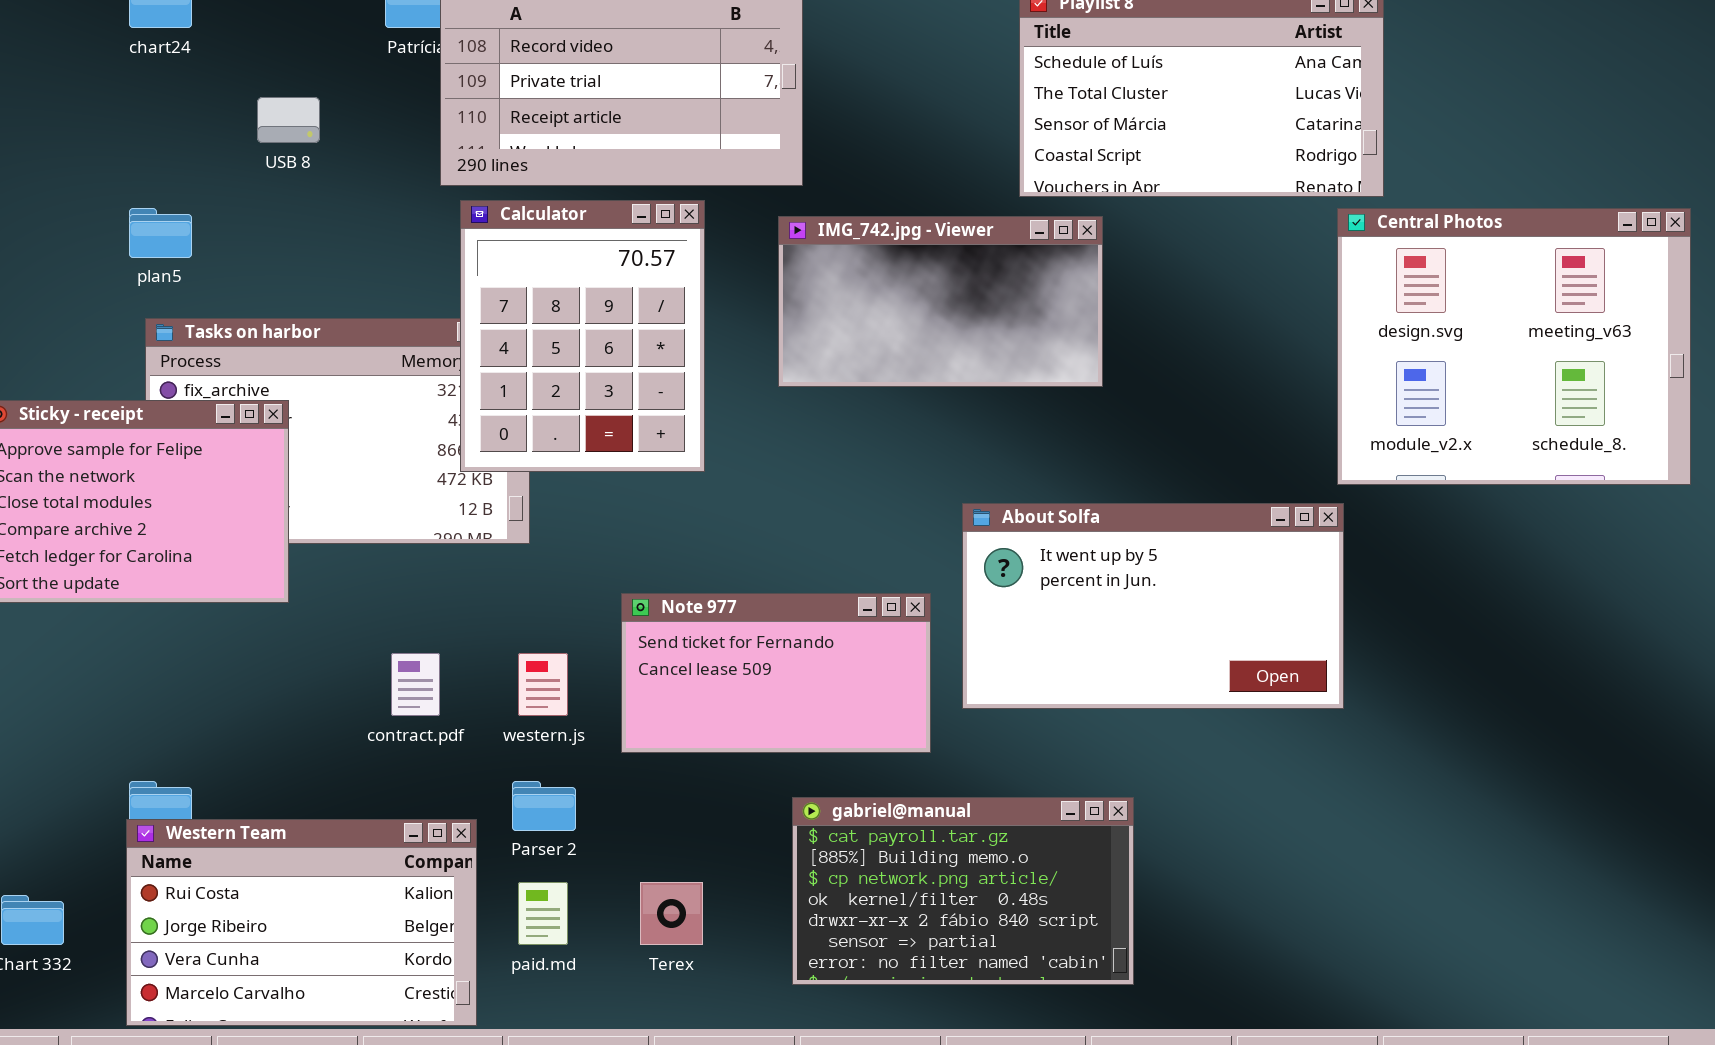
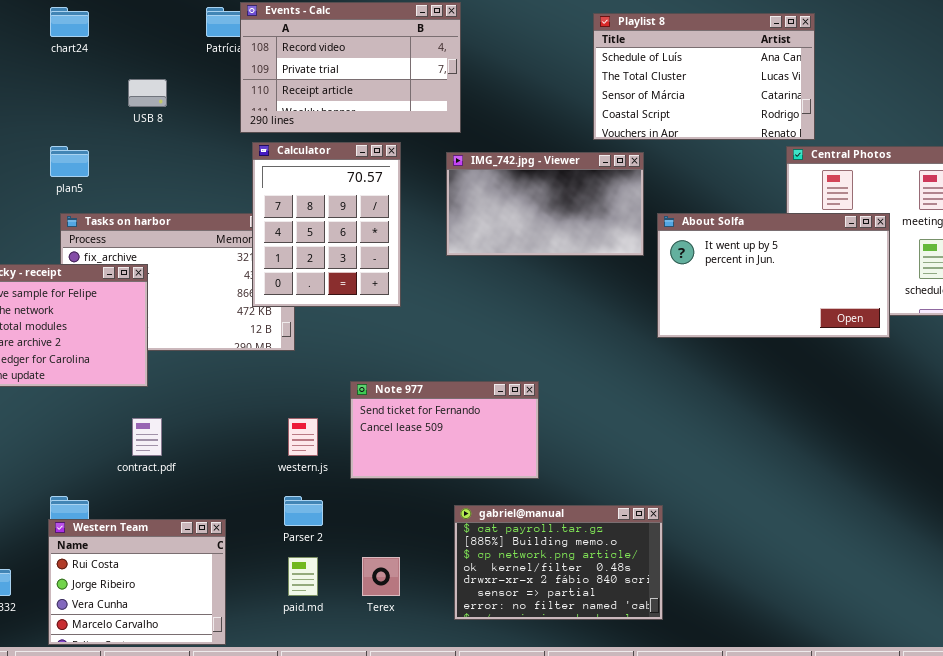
About Solfa: [962,503,1344,709] -> [657,213,890,338], moved
contract.pdf: [391,653,440,716] -> [132,418,162,456], moved
Western Team: [126,819,477,1026] -> [48,519,226,645], resized

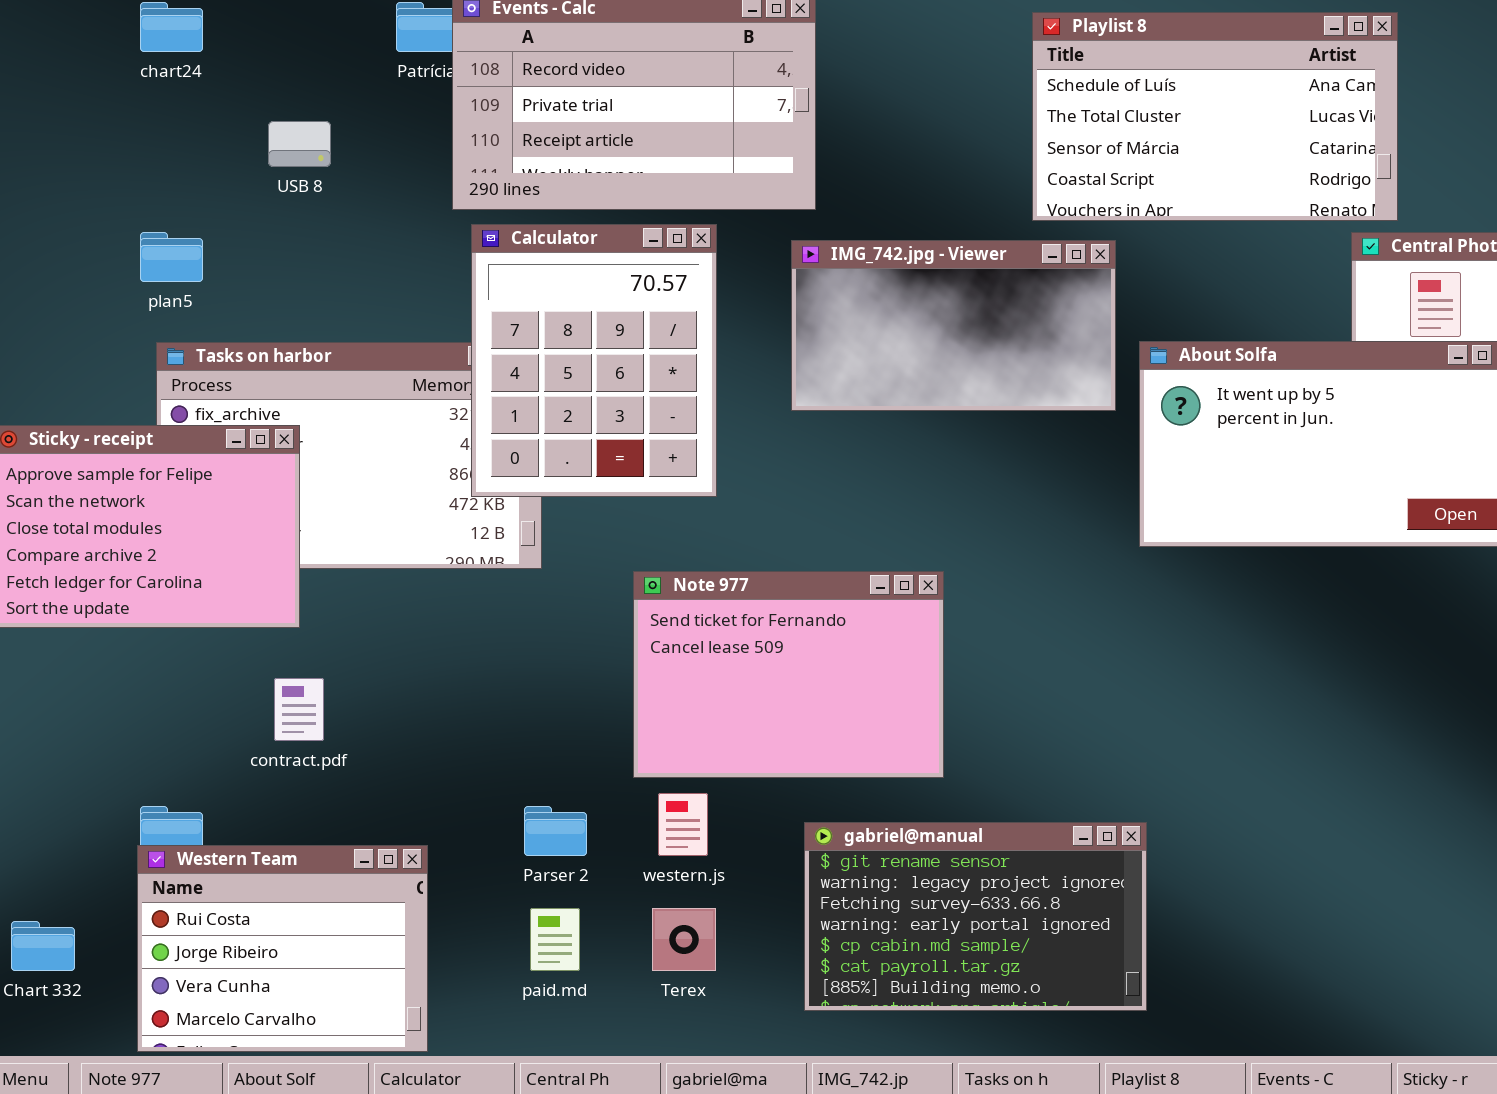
Note 977: [350,381,539,479] -> [633,571,944,778], resized
western.js: [288,418,318,456] -> [658,793,708,856], moved
gabriel@manual: [454,505,663,620] -> [804,822,1147,1011], scrolled up 5 rows

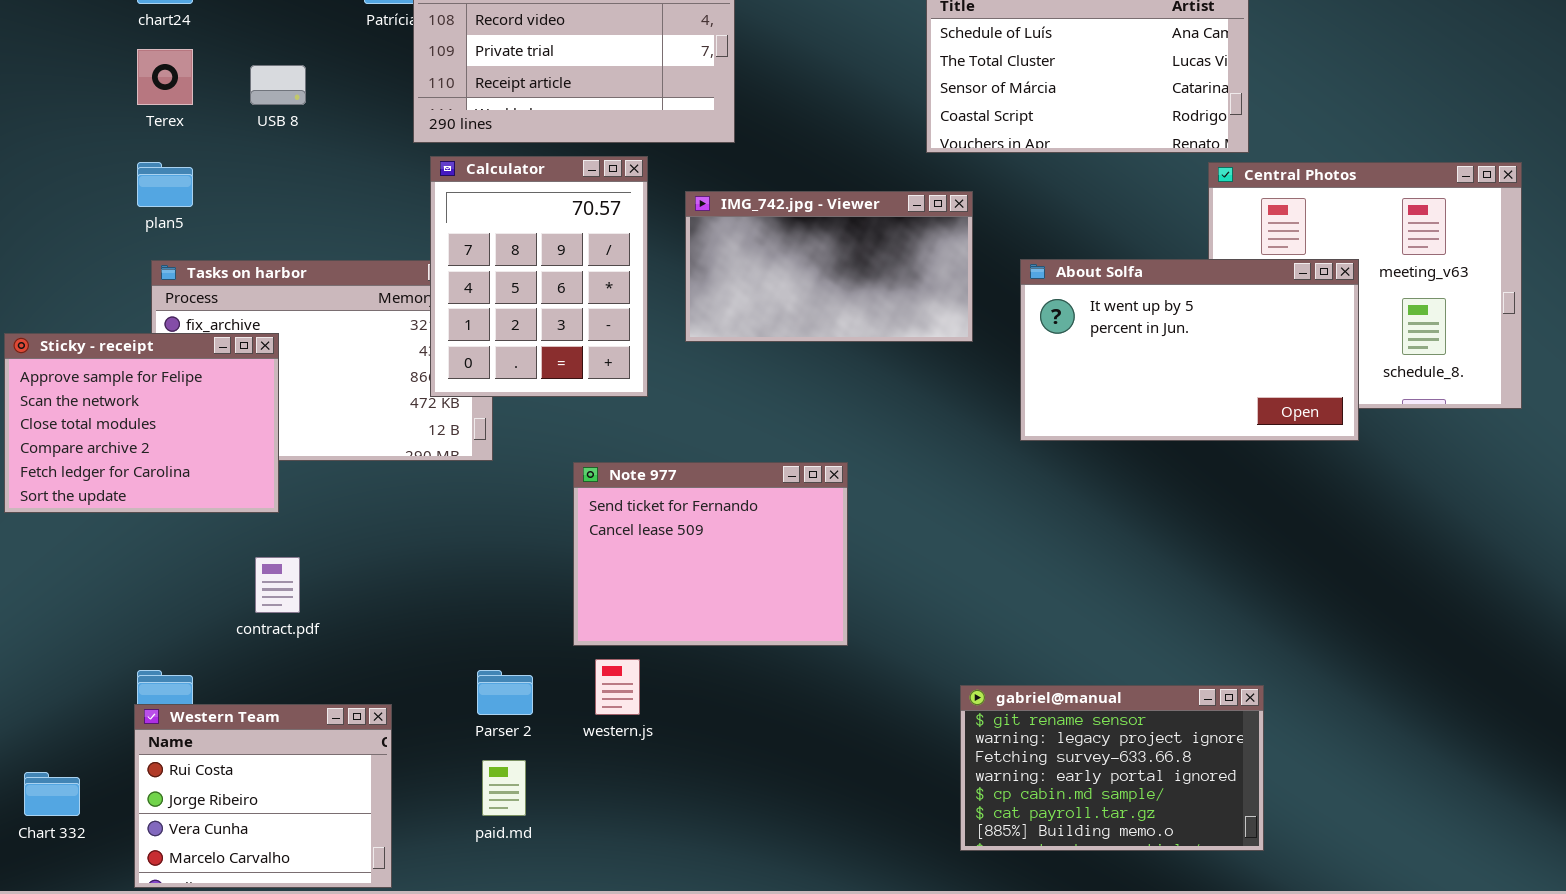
IMG_742.jpg - Viewer: [791,240,1116,411] -> [685,191,973,342], moved
gabriel@manual: [804,822,1147,1011] -> [960,685,1264,851], moved
Terex: [652,908,716,971] -> [137,49,193,105], moved

